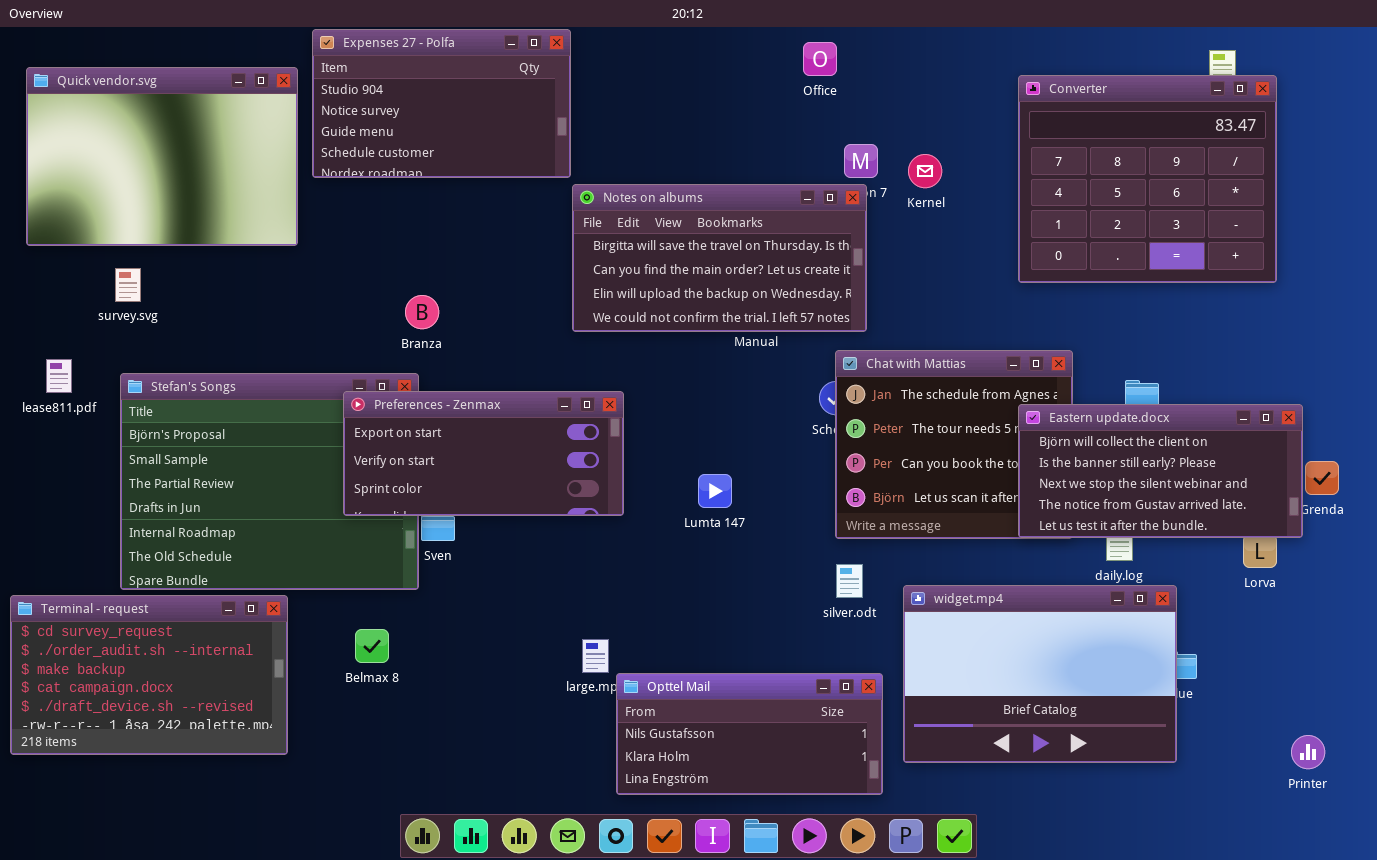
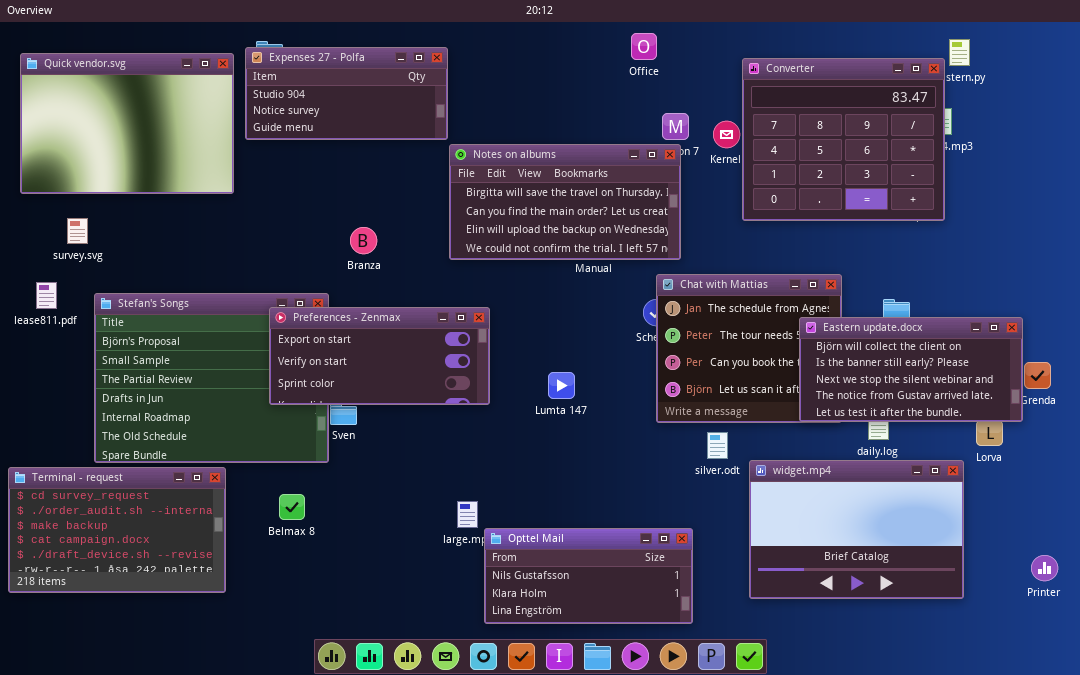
Expenses 27 - Polfa: [312,29,571,178] -> [245,47,448,140], resized
Converter: [1018,75,1277,283] -> [742,58,945,221], moved
survey.svg: [115,268,141,302] -> [67,218,88,244], moved
Branza: [405,295,439,329] -> [350,227,377,254], moved
silver.odt: [836,564,863,598] -> [707,432,728,459], moved
widget.mp4: [903,585,1177,763] -> [749,460,964,599], moved
Printer: [1291,735,1325,769] -> [1031,555,1058,581], moved

